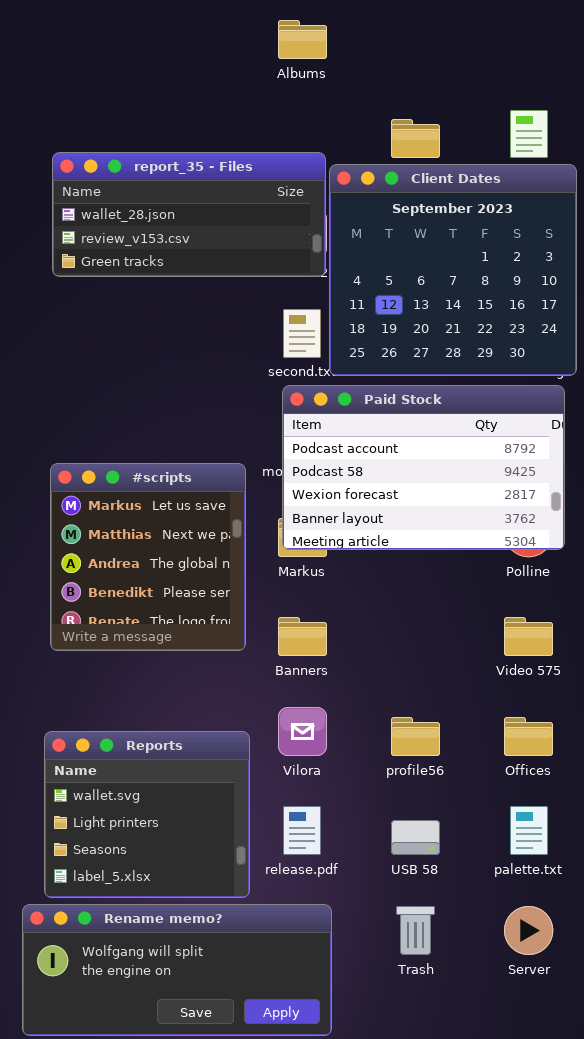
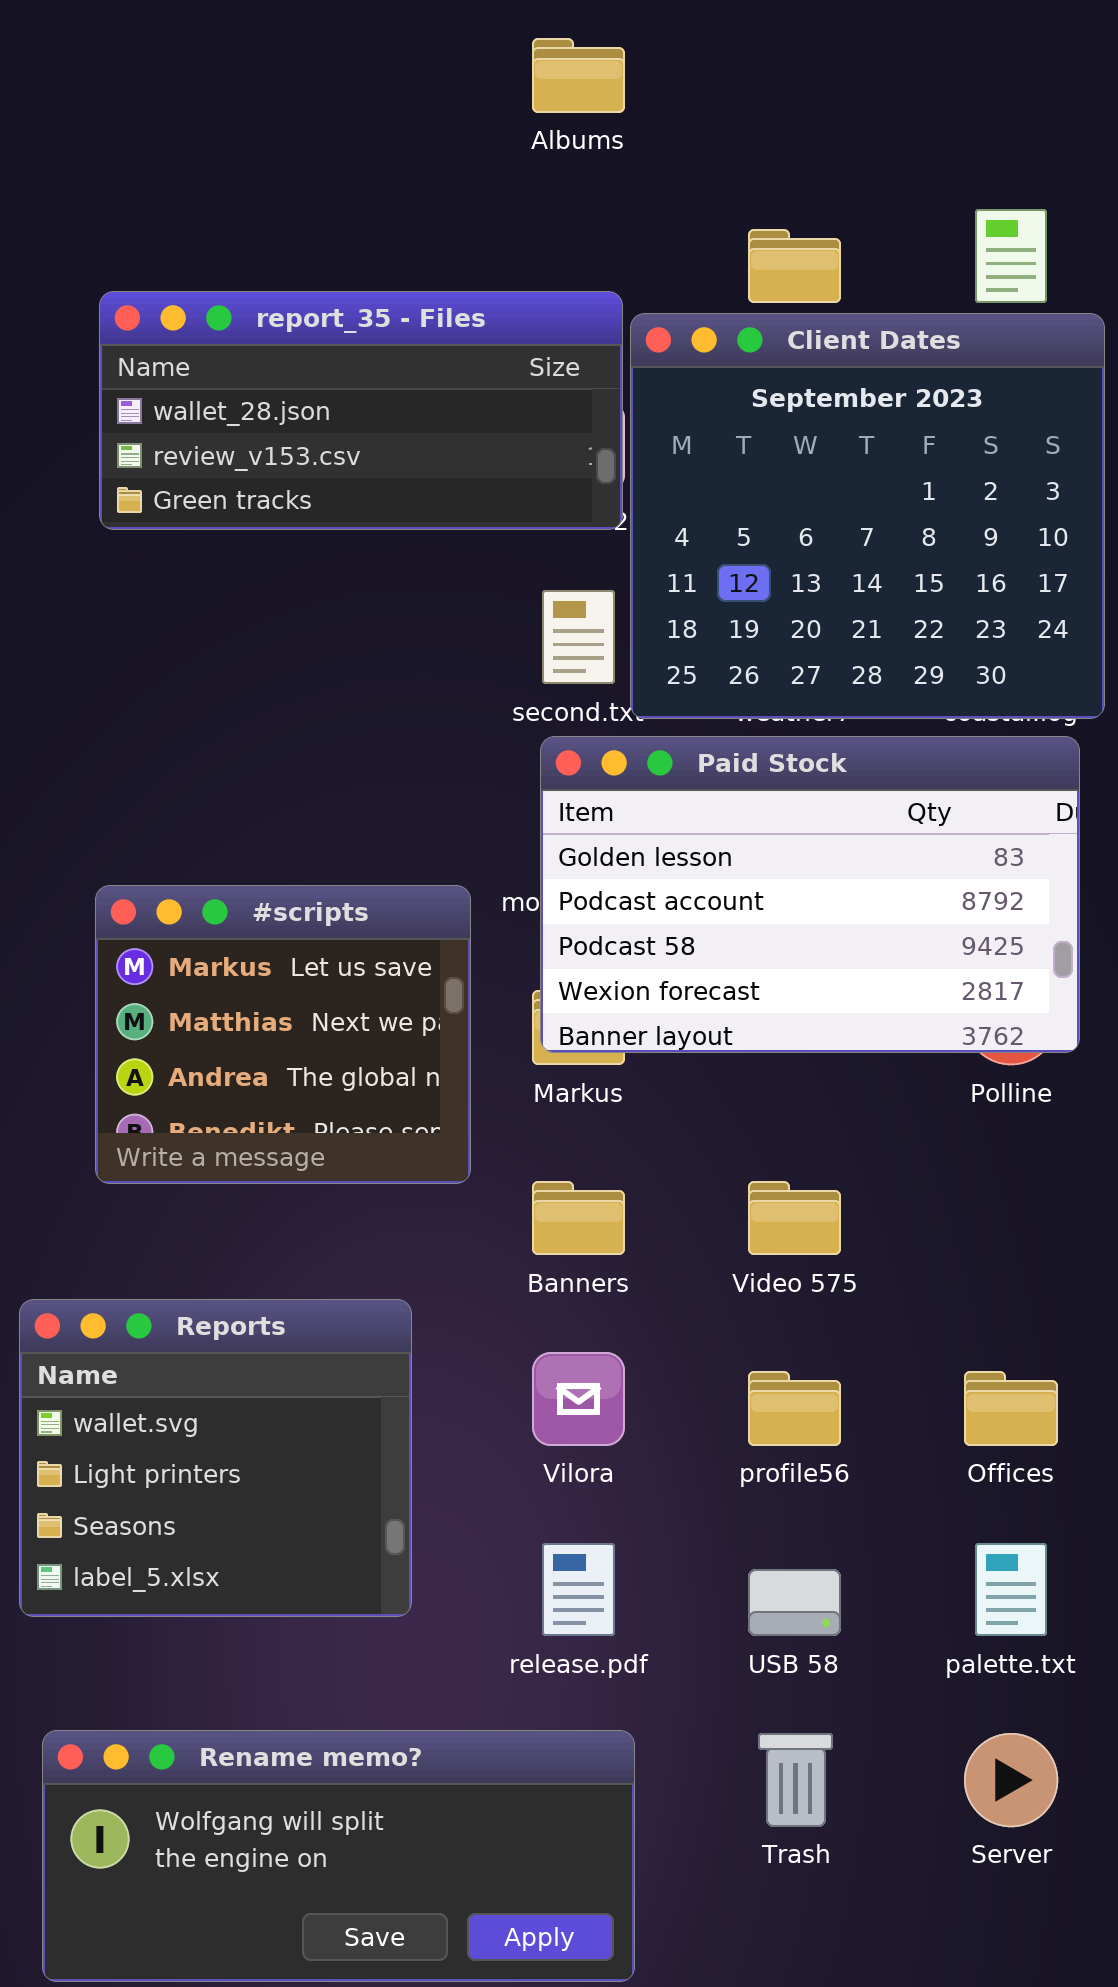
Paid Stock: [282,385,565,550] -> [540,736,1080,1053], scrolled up 1 row
#scripts: [50,463,246,651] -> [95,885,471,1184], resized
Video 575: [504,617,553,656] -> [748,1181,841,1255], moved
Reports: [44,731,250,898] -> [19,1299,412,1617], moved

